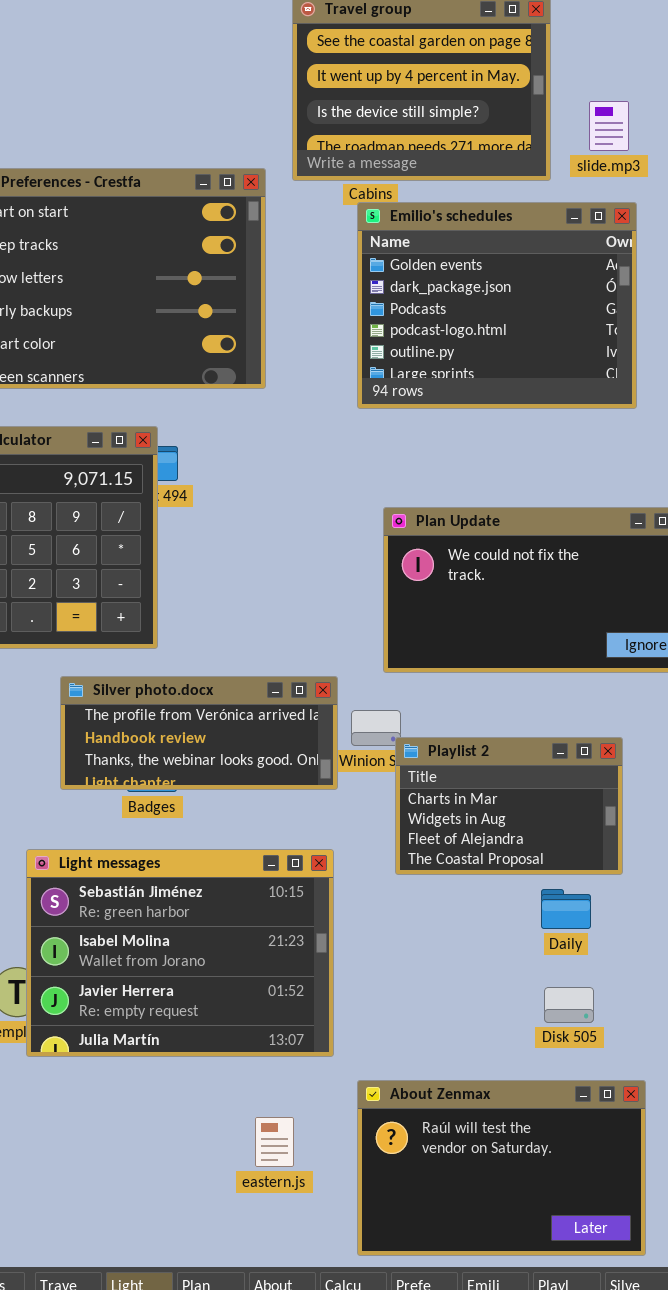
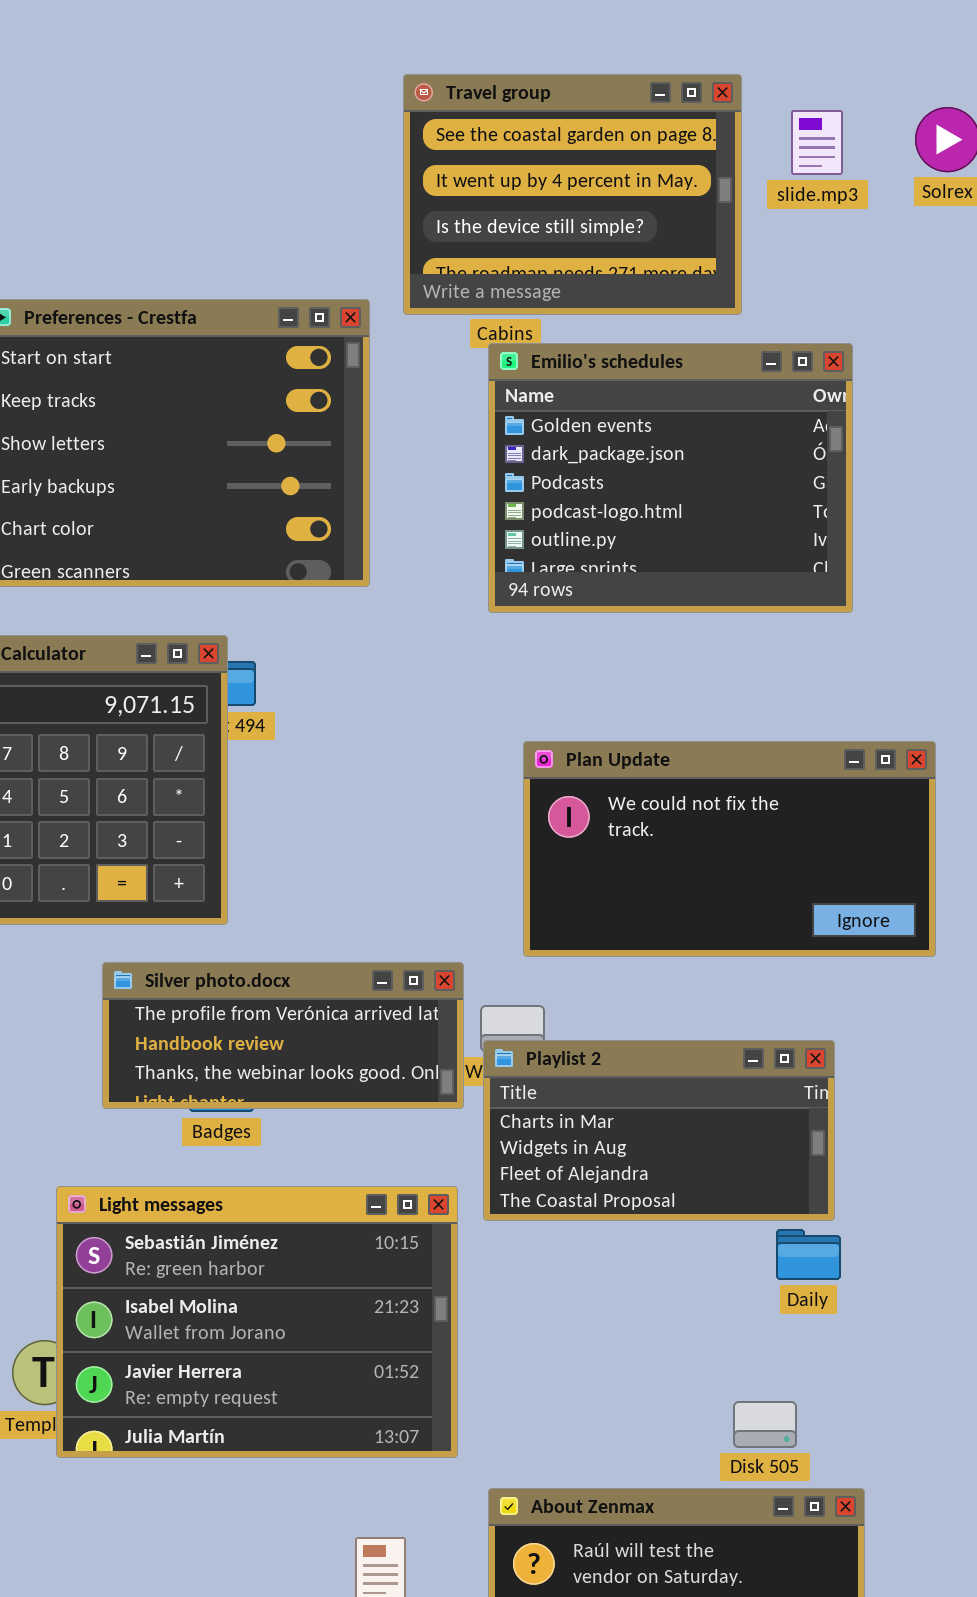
slide.mp3: [589,101,629,151] -> [791,110,843,175], moved
Playlist 2: [395,737,623,875] -> [483,1040,835,1221], resized
Daily: [541,889,591,929] -> [776,1229,841,1280], moved
Disk 505: [544,987,594,1023] -> [733,1401,797,1448], moved

